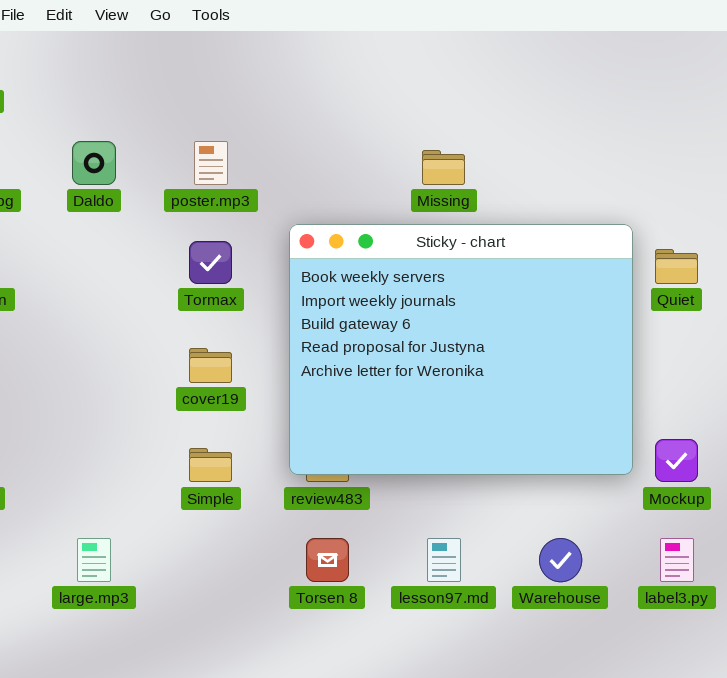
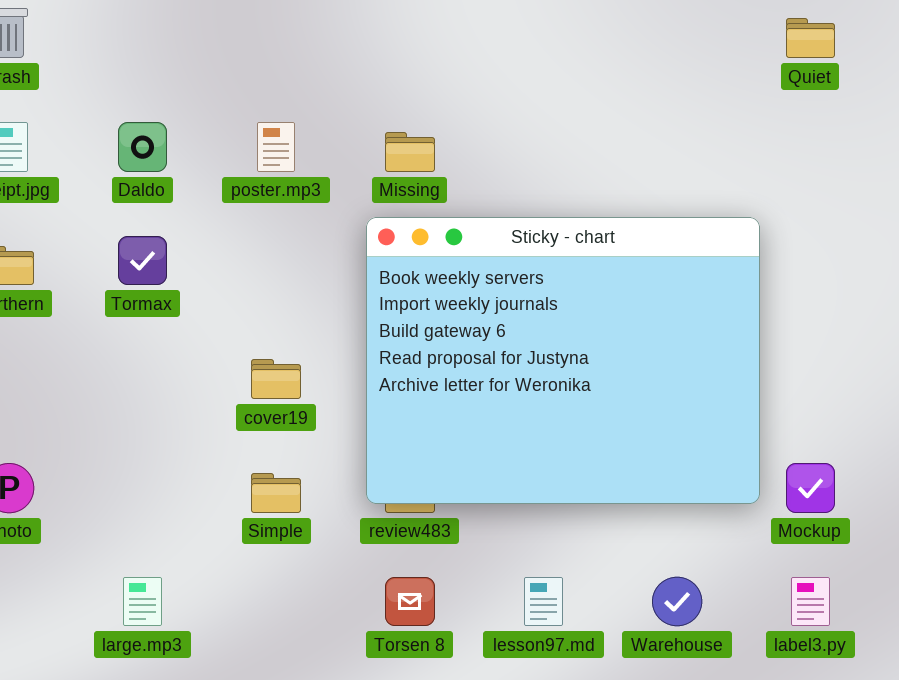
Missing: [422,150,465,185] -> [385,132,435,172], moved
Tormax: [189,241,232,284] -> [118,236,167,285], moved
Quiet: [655,249,698,284] -> [786,18,835,58], moved

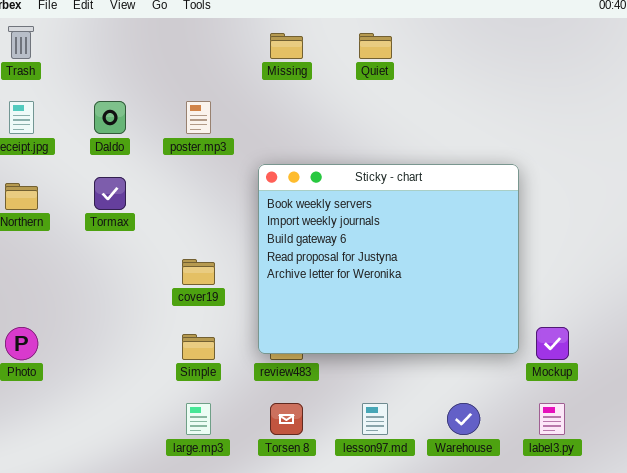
Quiet: [786,18,835,58] -> [359,33,392,59], moved
Missing: [385,132,435,172] -> [270,33,303,59], moved
large.mp3: [123,577,162,626] -> [186,403,211,435], moved

